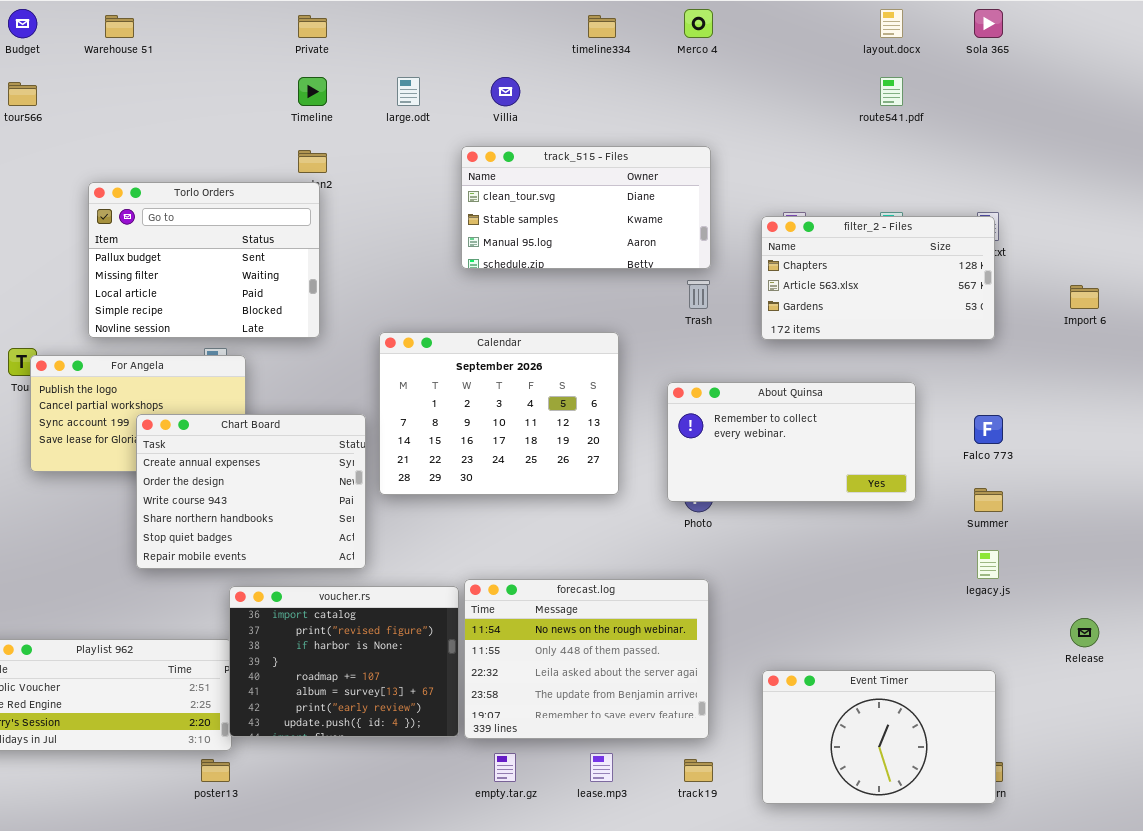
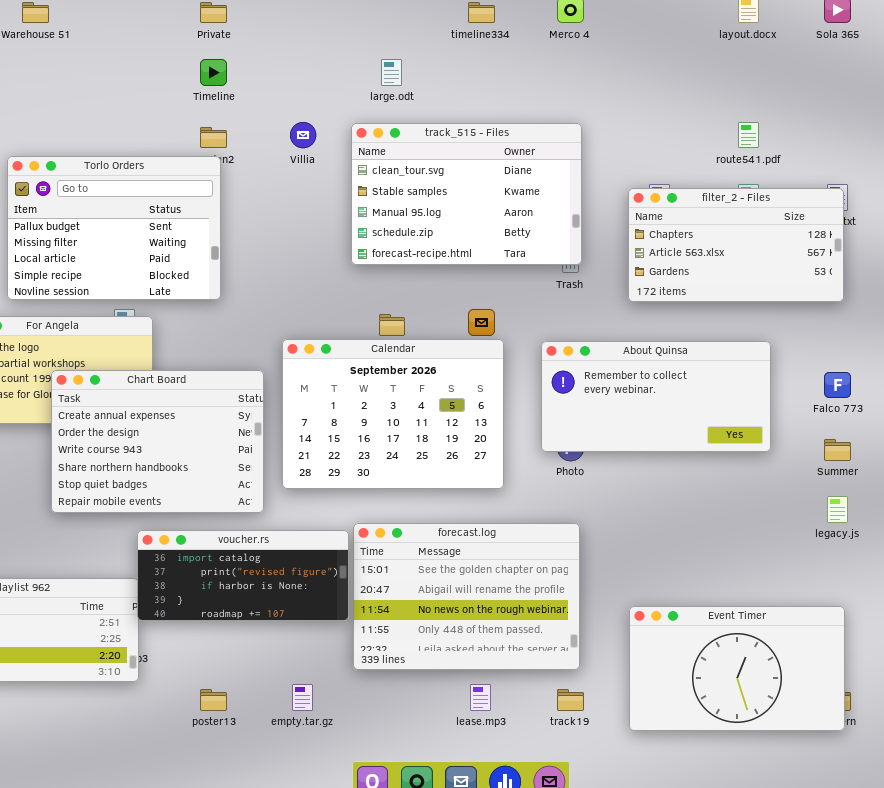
large.odt: [397,77,420,106] -> [381,59,402,86], moved
Villia: [491,77,520,106] -> [290,122,316,148], moved
route541.pdf: [880,77,903,106] -> [738,122,759,148], moved
track_515 - Files: [461,146,711,269] -> [351,123,582,265], resized
Calendar: [379,332,619,495] -> [282,339,504,489], moved
forecast.log: [464,579,709,739] -> [353,523,580,670], scrolled up 2 rows
voucher.rs: [229,586,459,737] -> [137,530,349,621], resized
empty.tar.gz: [494,753,516,782] -> [292,684,313,711], moved
poster13: [201,759,230,782] -> [200,689,227,711], moved

